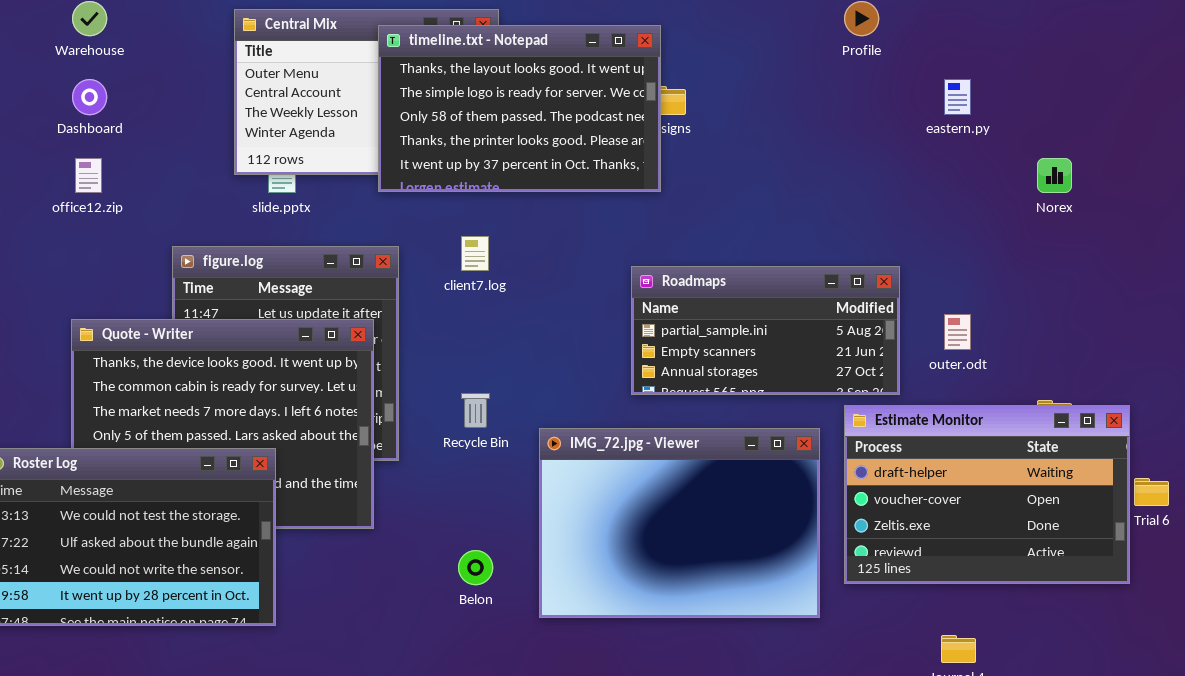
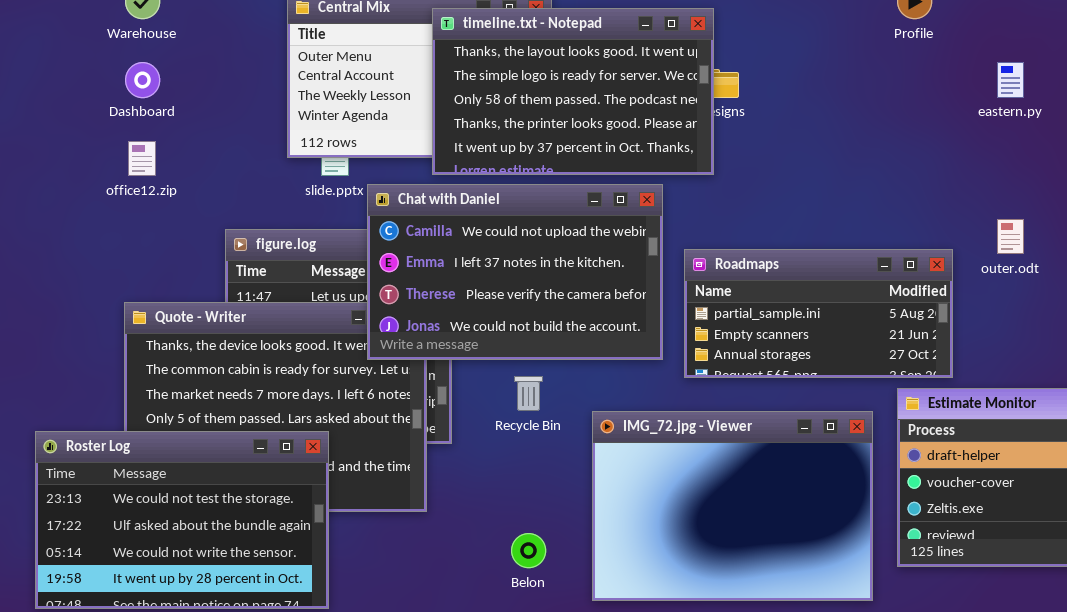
Chat with Daniel: none -> [367,184,663,360], opened
outer.odt: [944,314,971,350] -> [997,219,1024,254], moved

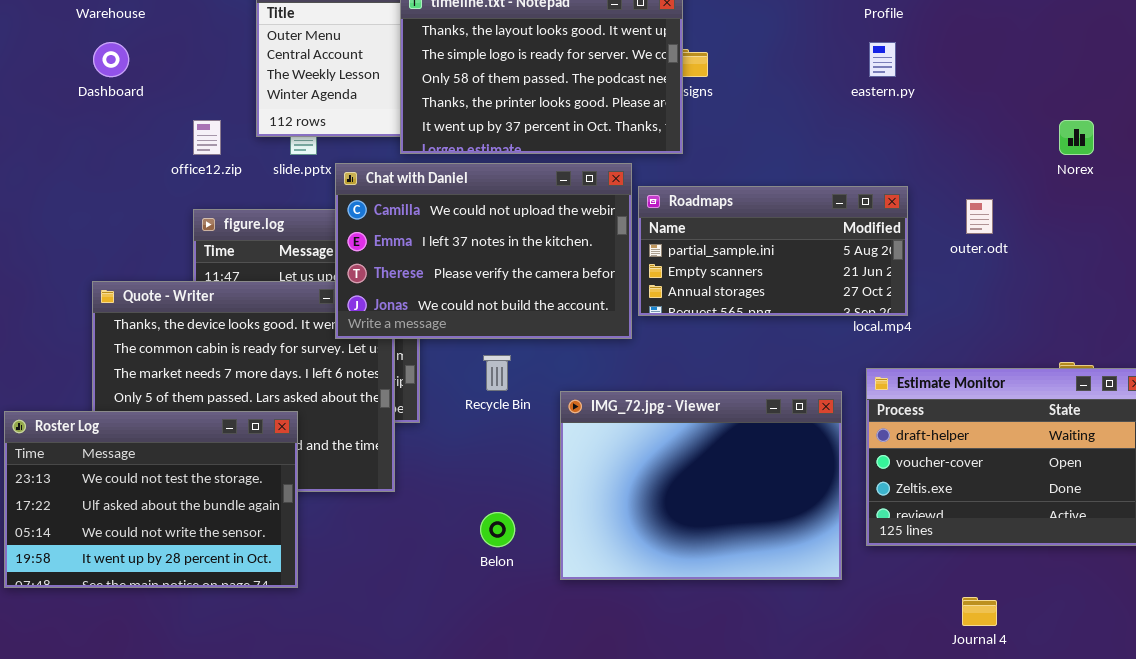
eastern.py: [997,62,1024,98] -> [869,42,896,77], moved
office12.zip: [128,141,156,176] -> [193,120,221,155], moved
Roadmaps: [684,249,953,378] -> [638,186,908,316], moved

